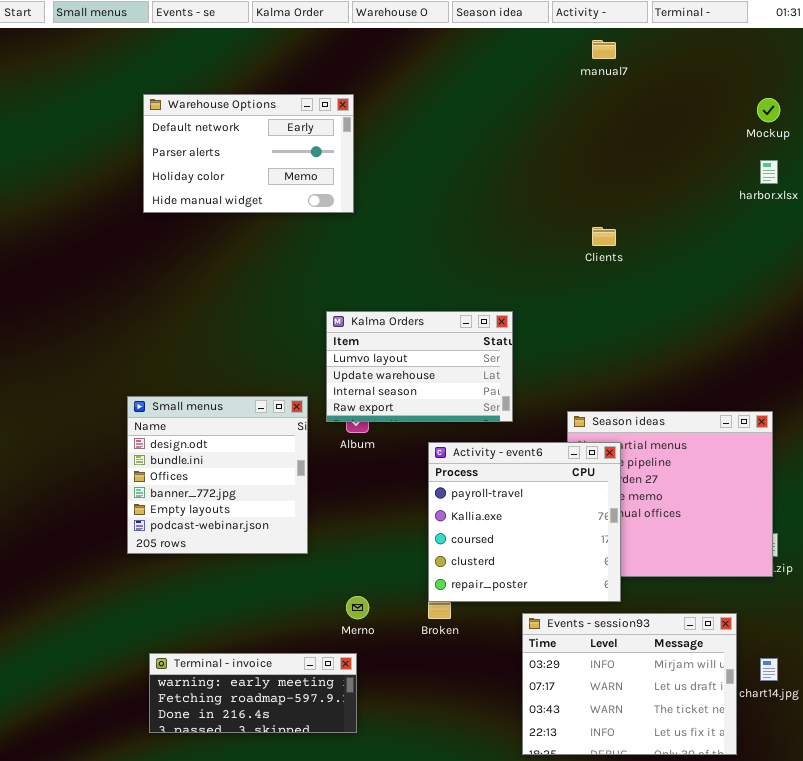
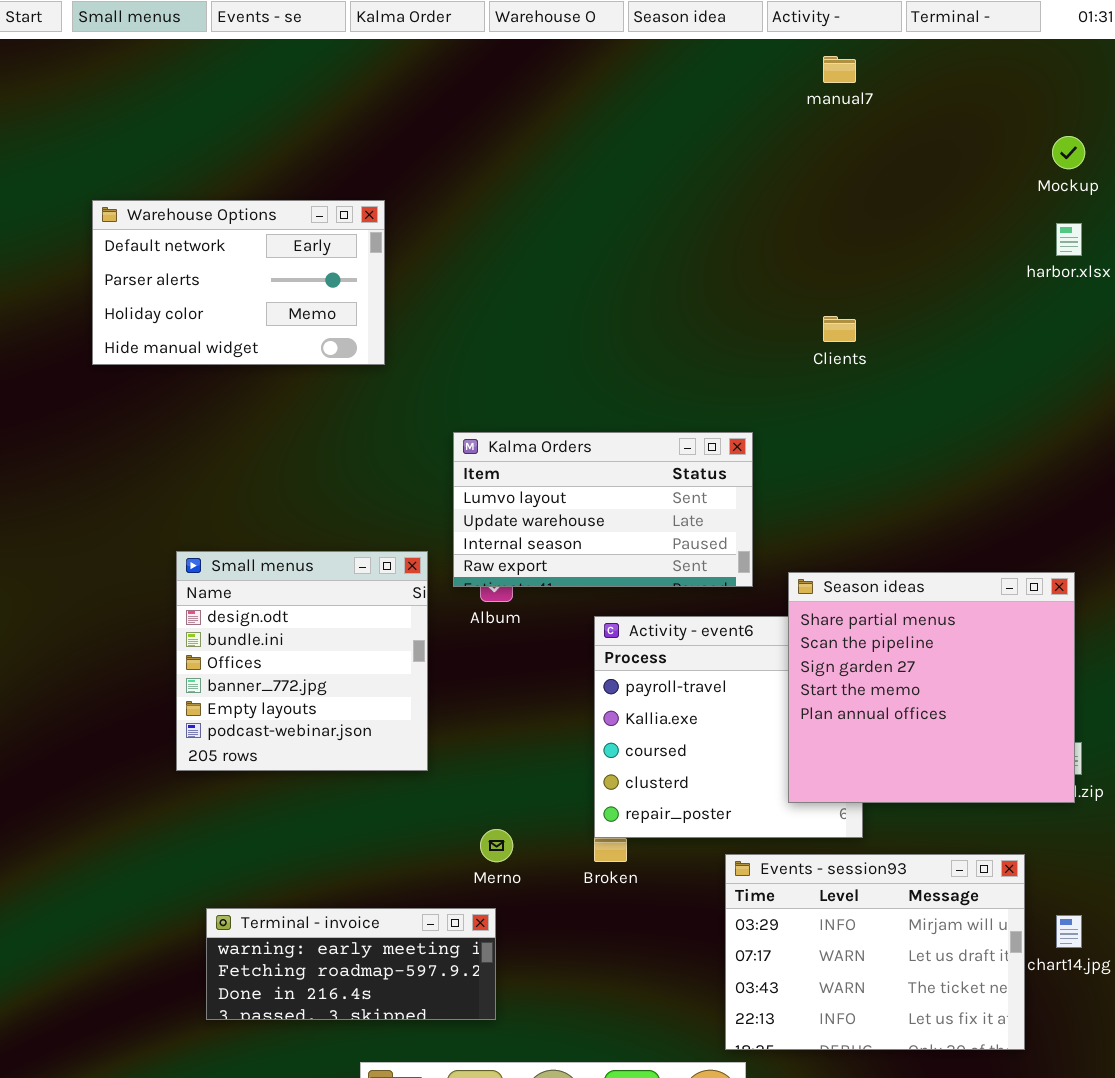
Warehouse Options: [143,94,354,213] -> [92,200,385,365], moved
Kalma Orders: [326,311,513,422] -> [453,432,753,587], resized
Season ideas: [567,411,773,577] -> [788,572,1075,803], raised

